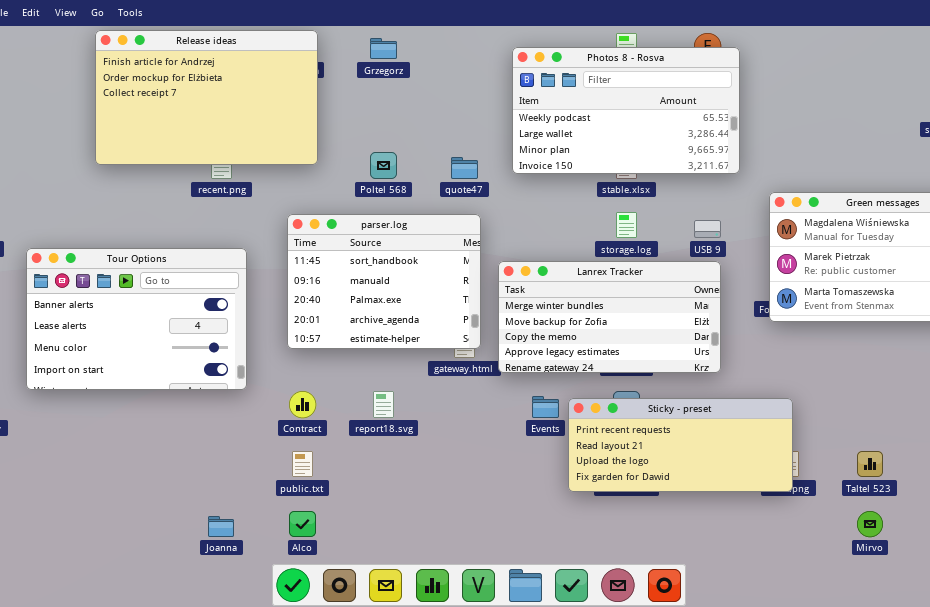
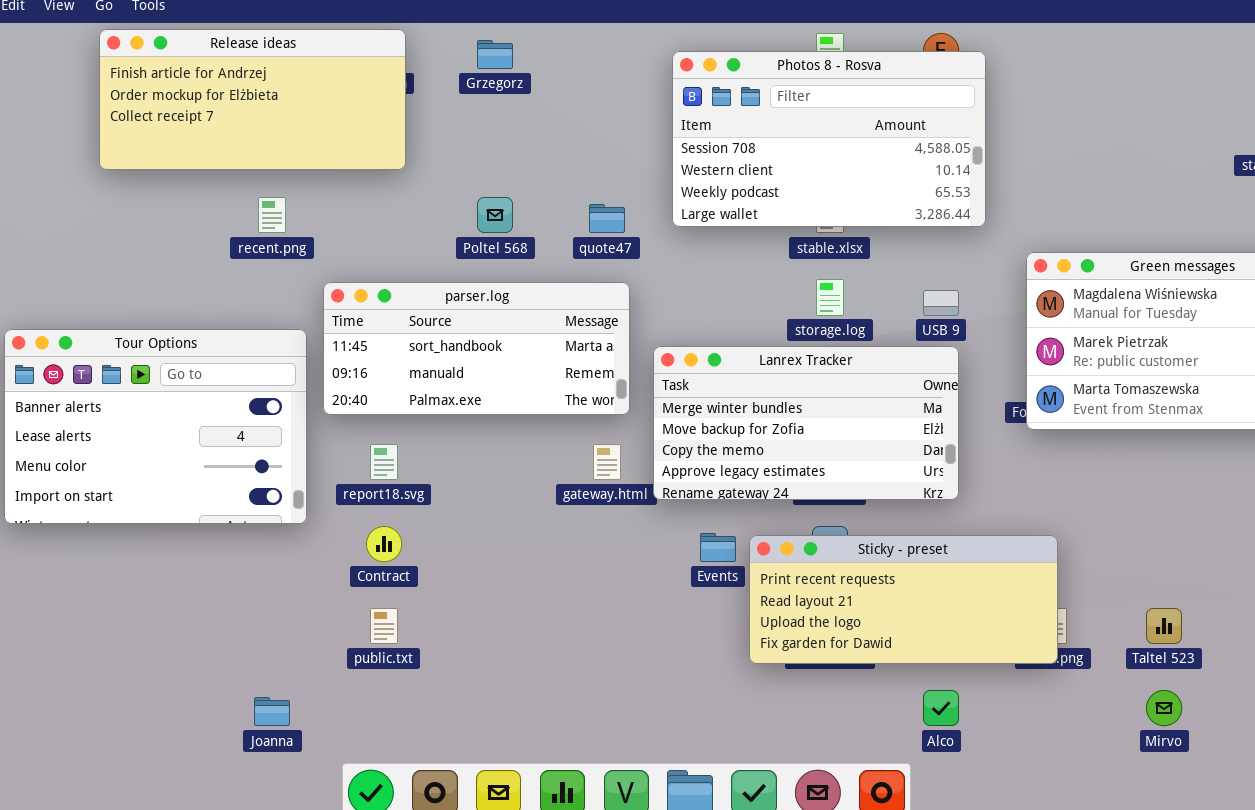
Release ideas: [95,30,318,165] -> [99,29,406,170], resized
Photos 8 - Rosva: [512,47,740,174] -> [672,51,986,227], scrolled up 2 rows
parser.log: [287,214,481,349] -> [323,282,630,415], resized
report18.svg: [373,391,394,418] -> [370,444,398,480], moved
Alco: [289,511,316,537] -> [923,690,959,726], moved

